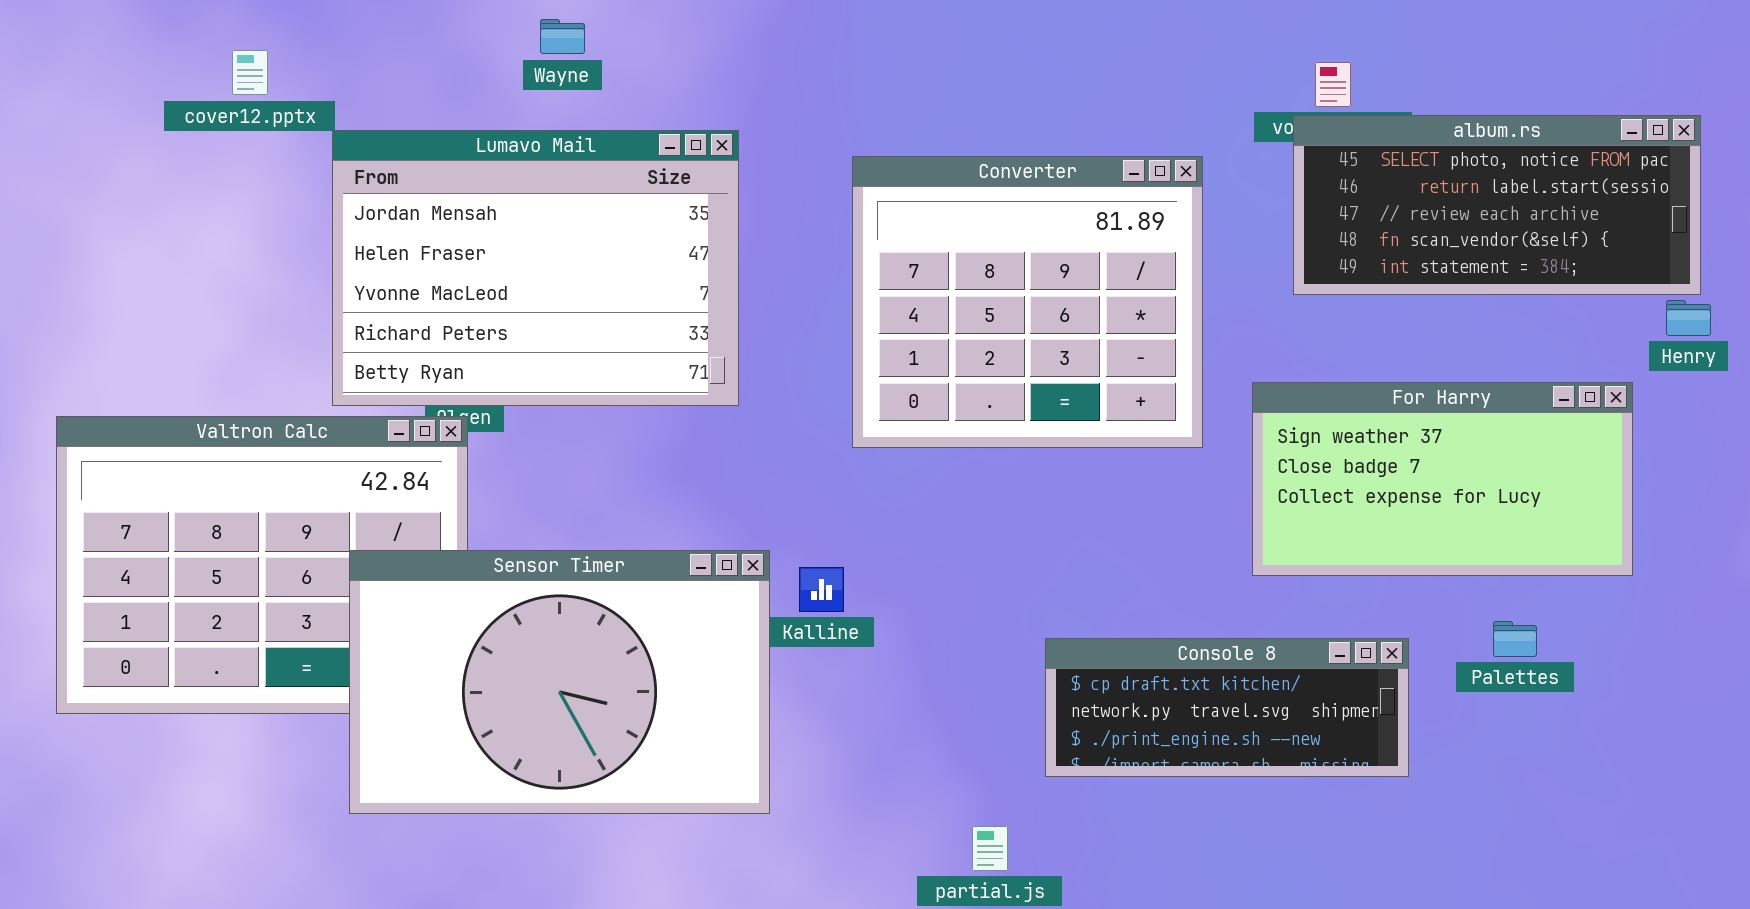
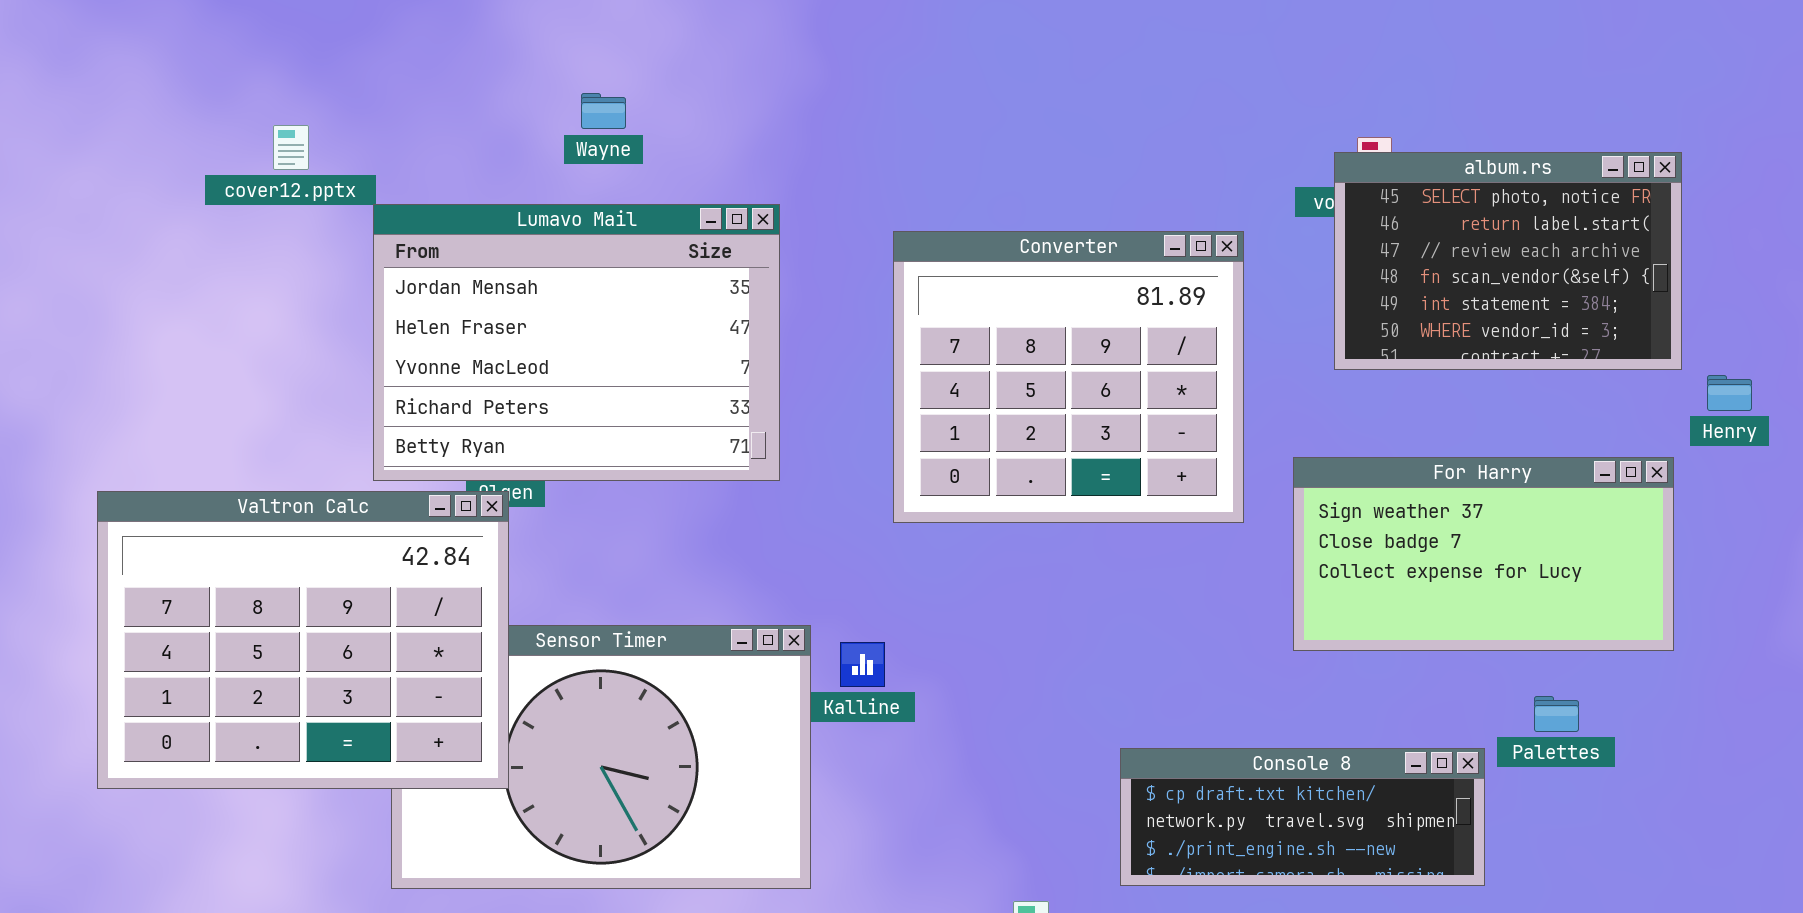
album.rs: [1293,115,1701,295] -> [1334,152,1682,370], resized
Valtron Calc: [56,416,468,714] -> [97,491,509,789], raised
Console 8: [1045,638,1409,777] -> [1120,748,1485,886], moved

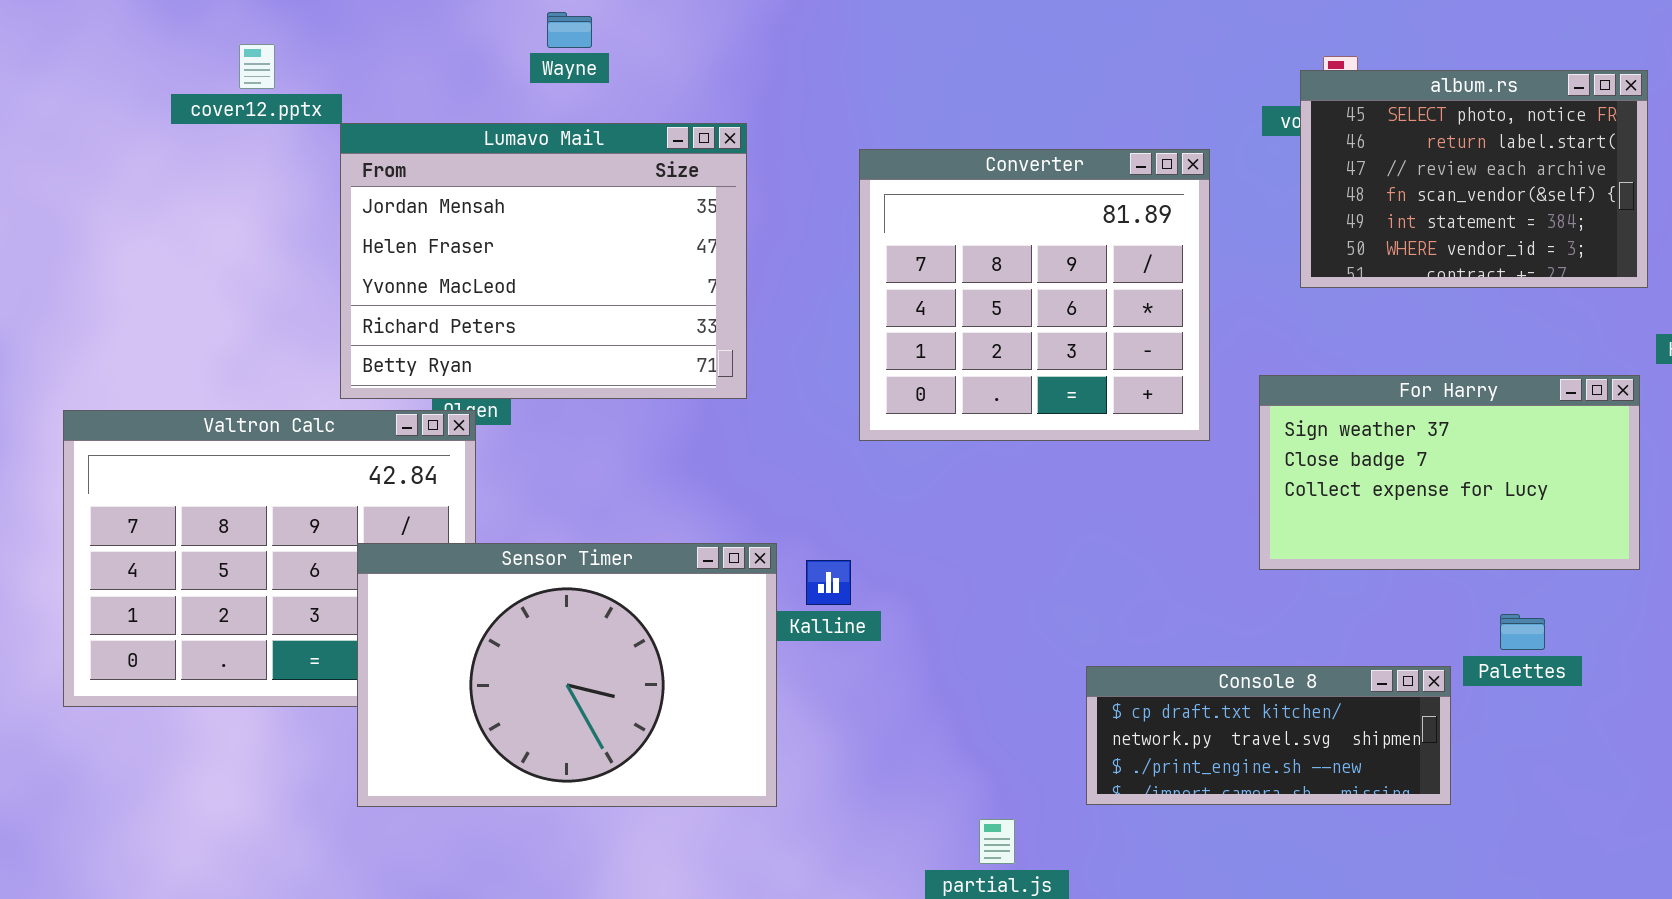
Sensor Timer: [391,625,811,889] -> [357,543,777,807], raised

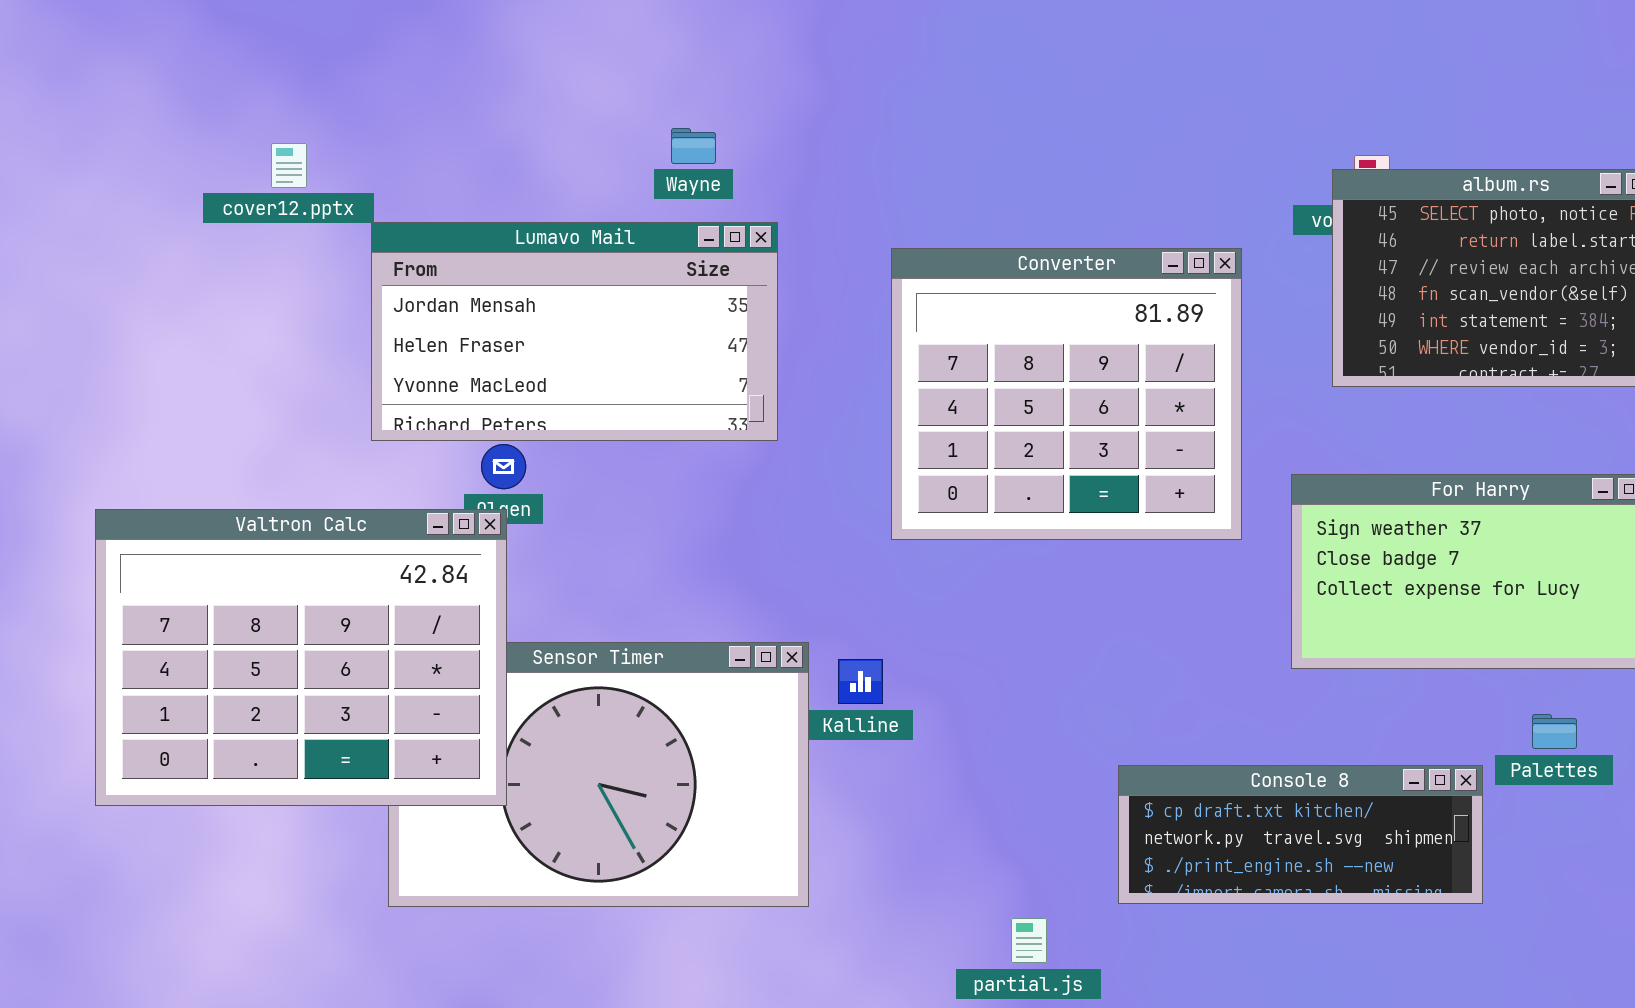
Wayne: [547,12,592,48] -> [671,128,716,164], moved
Lumavo Mail: [340,123,747,399] -> [371,222,778,441], resized
Valtron Calc: [63,410,476,707] -> [95,509,507,806], raised

